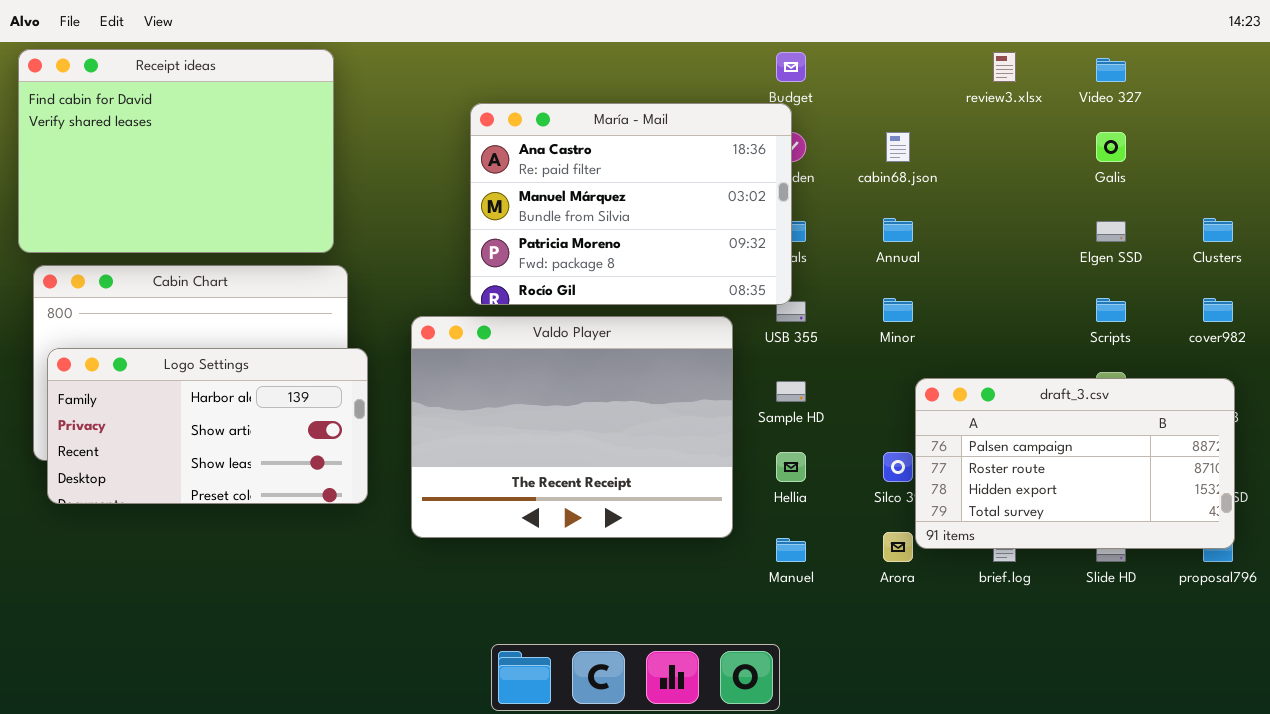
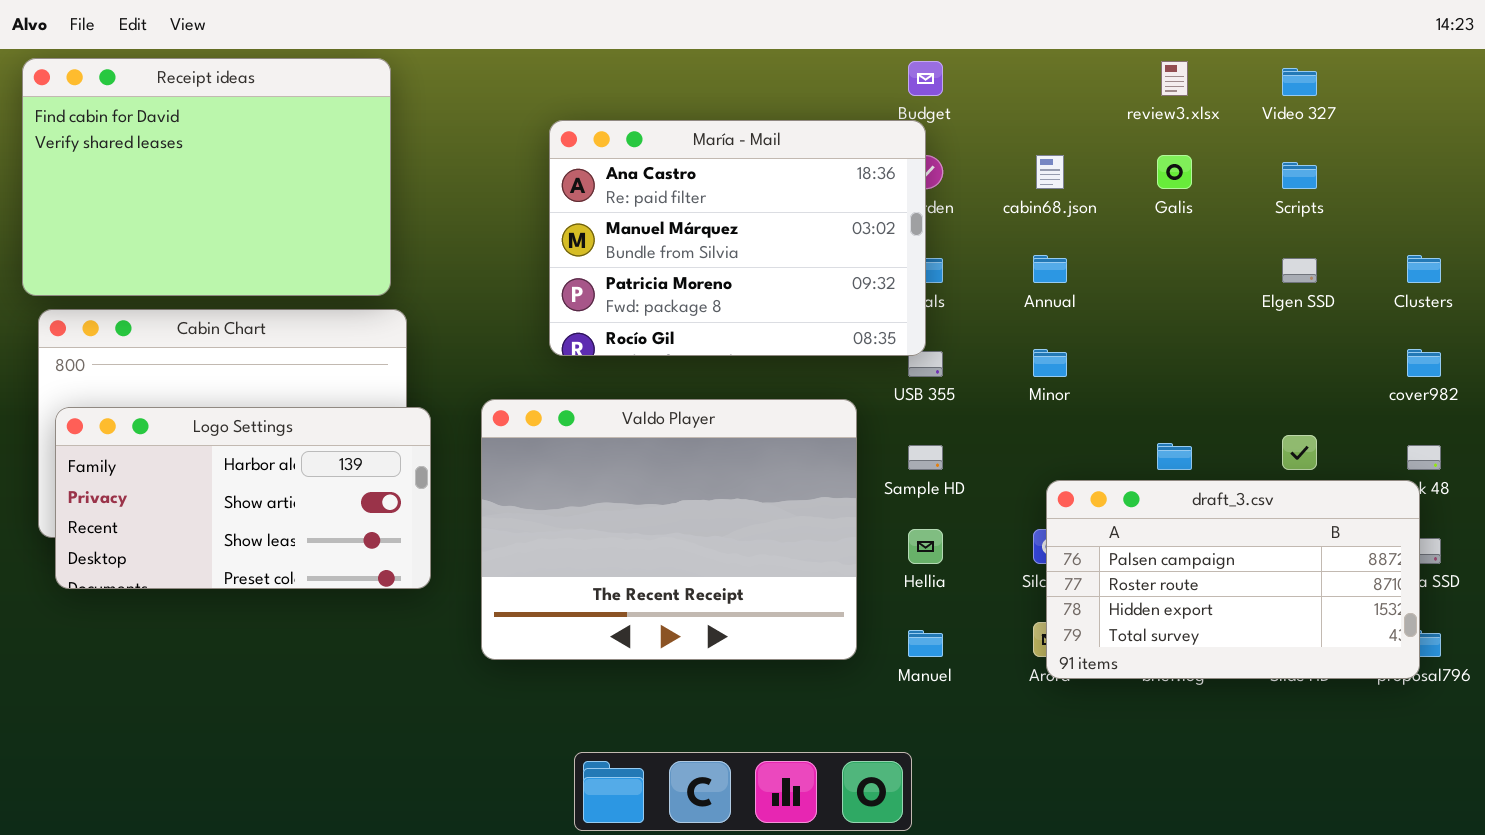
Galis: [1096,132,1126,162] -> [1157,155,1192,189], moved
Scripts: [1096,298,1126,322] -> [1282,162,1317,189], moved
Valdo Player: [411,316,733,538] -> [481,399,857,660], moved
draft_3.csv: [915,378,1235,549] -> [1046,480,1420,679], moved

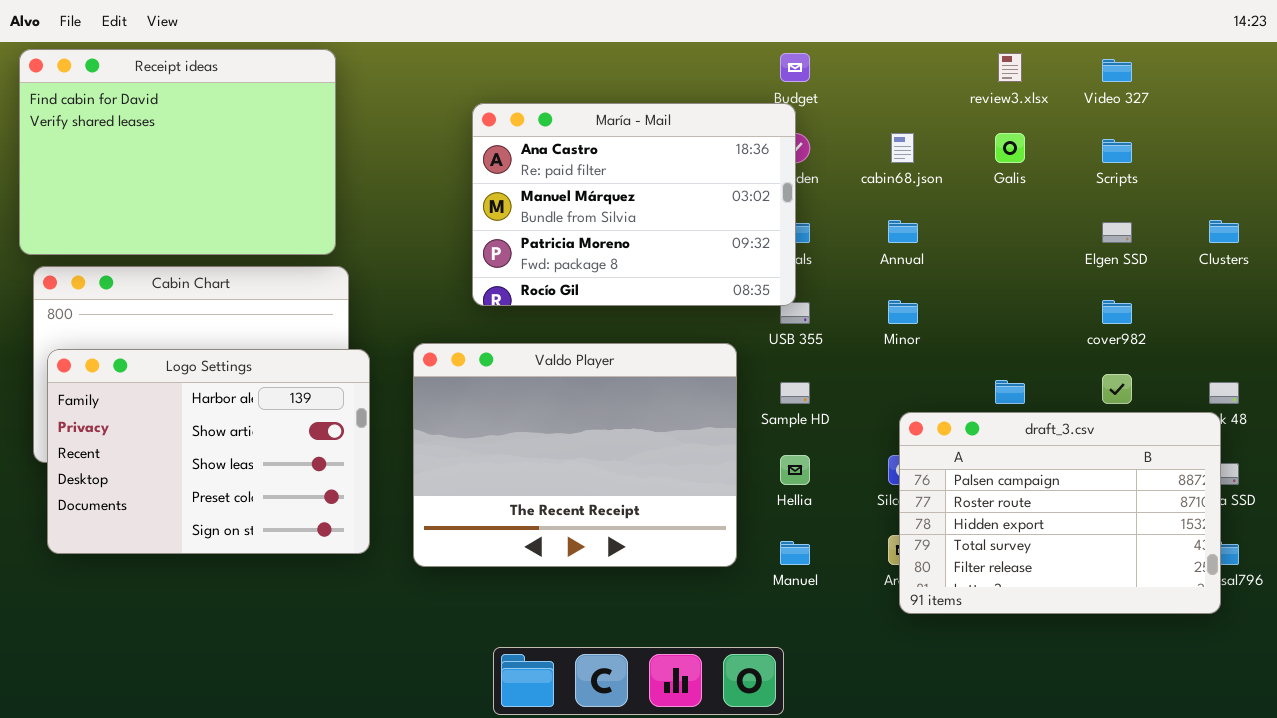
cover982: [1407,349,1441,377] -> [1102,300,1132,324], moved
Logo Settings: [55,407,431,589] -> [47,349,370,554], resized
draft_3.csv: [1046,480,1420,679] -> [899,412,1221,614], resized

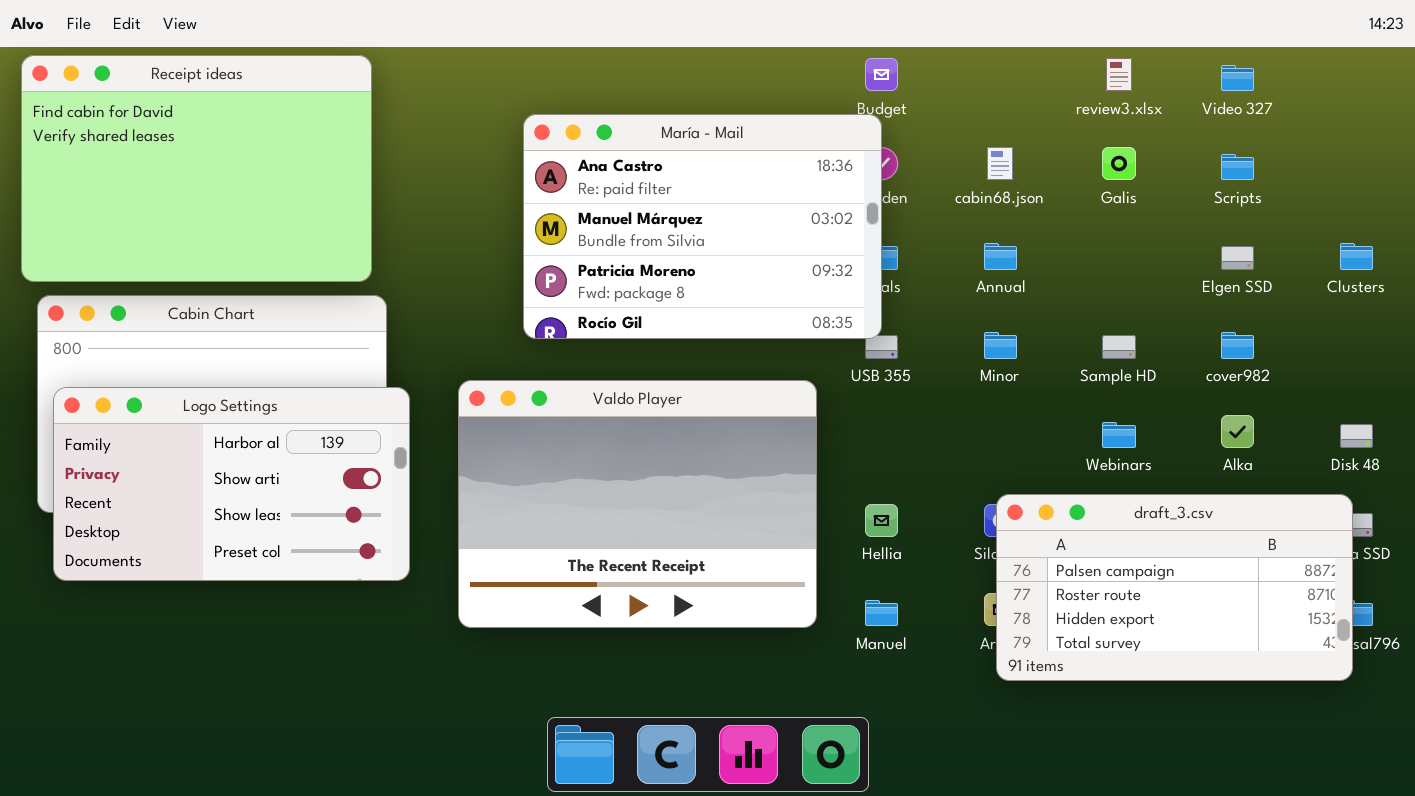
Logo Settings: [47,349,370,554] -> [53,387,410,581], resized
Sample HD: [780,382,810,404] -> [1102,335,1136,359], moved
draft_3.csv: [899,412,1221,614] -> [996,494,1353,681], resized

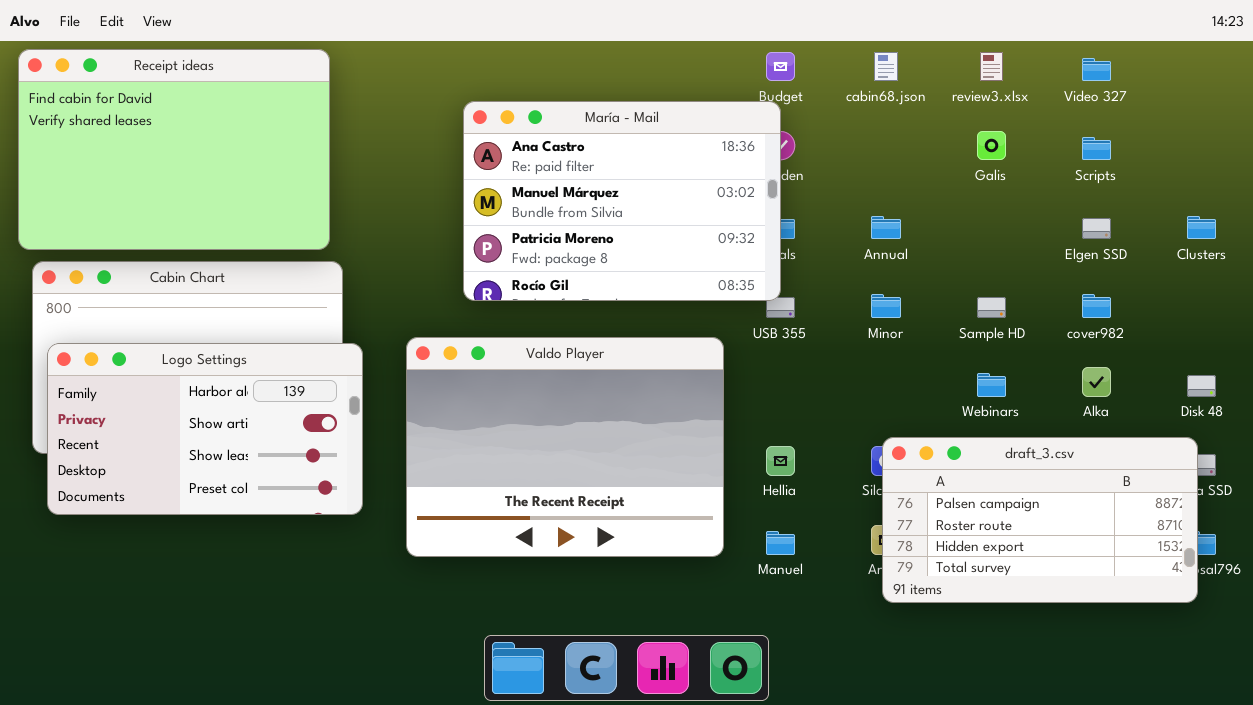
cabin68.json: [987,147,1013,180] -> [874,52,898,81], moved

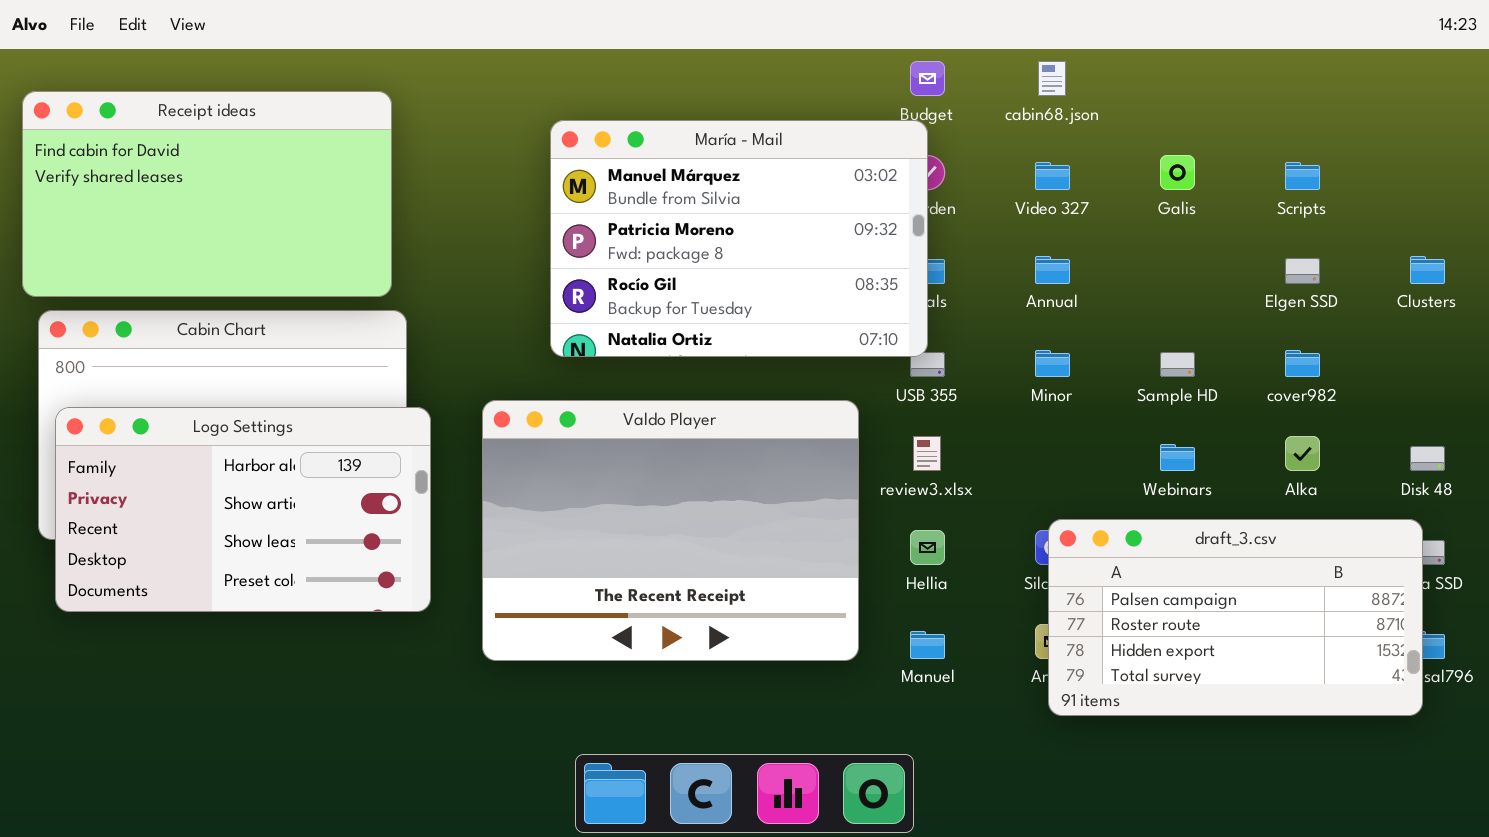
Receipt ideas: [18,49,330,250] -> [22,91,392,297], resized
review3.xlsx: [980,52,1003,81] -> [913,436,941,471], moved
Video 327: [1082,58,1111,81] -> [1035,162,1070,190], moved
María - Mail: [463,101,781,301] -> [550,120,928,357], scrolled down 1 row

